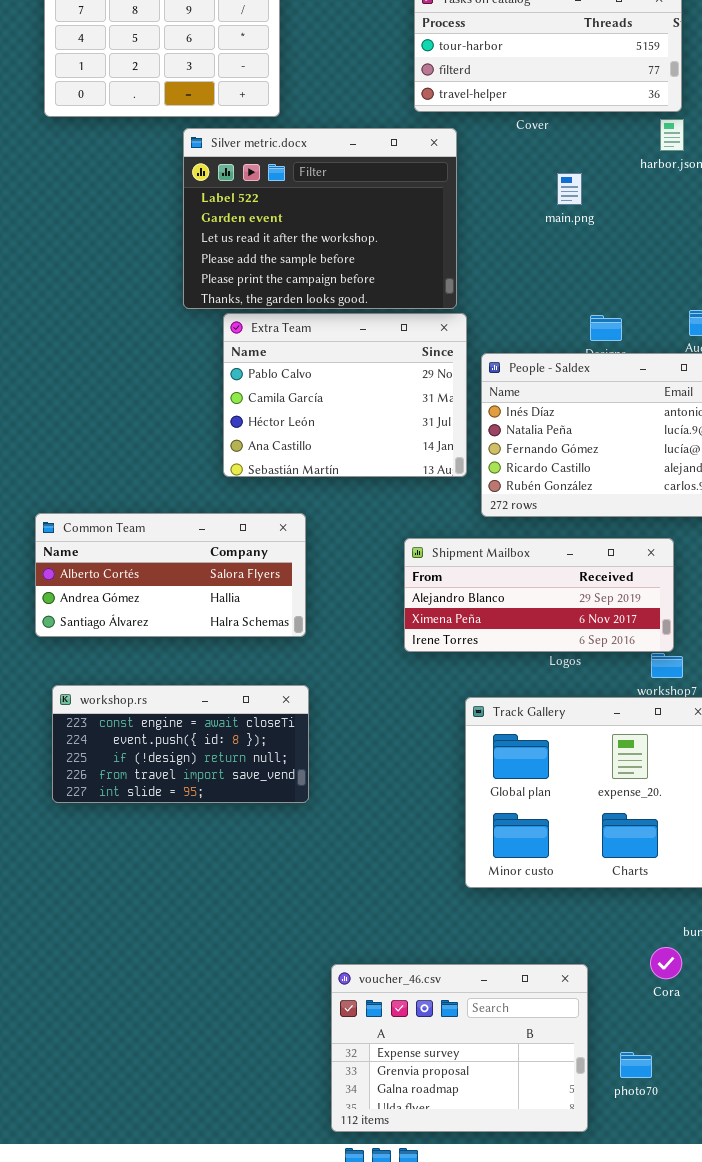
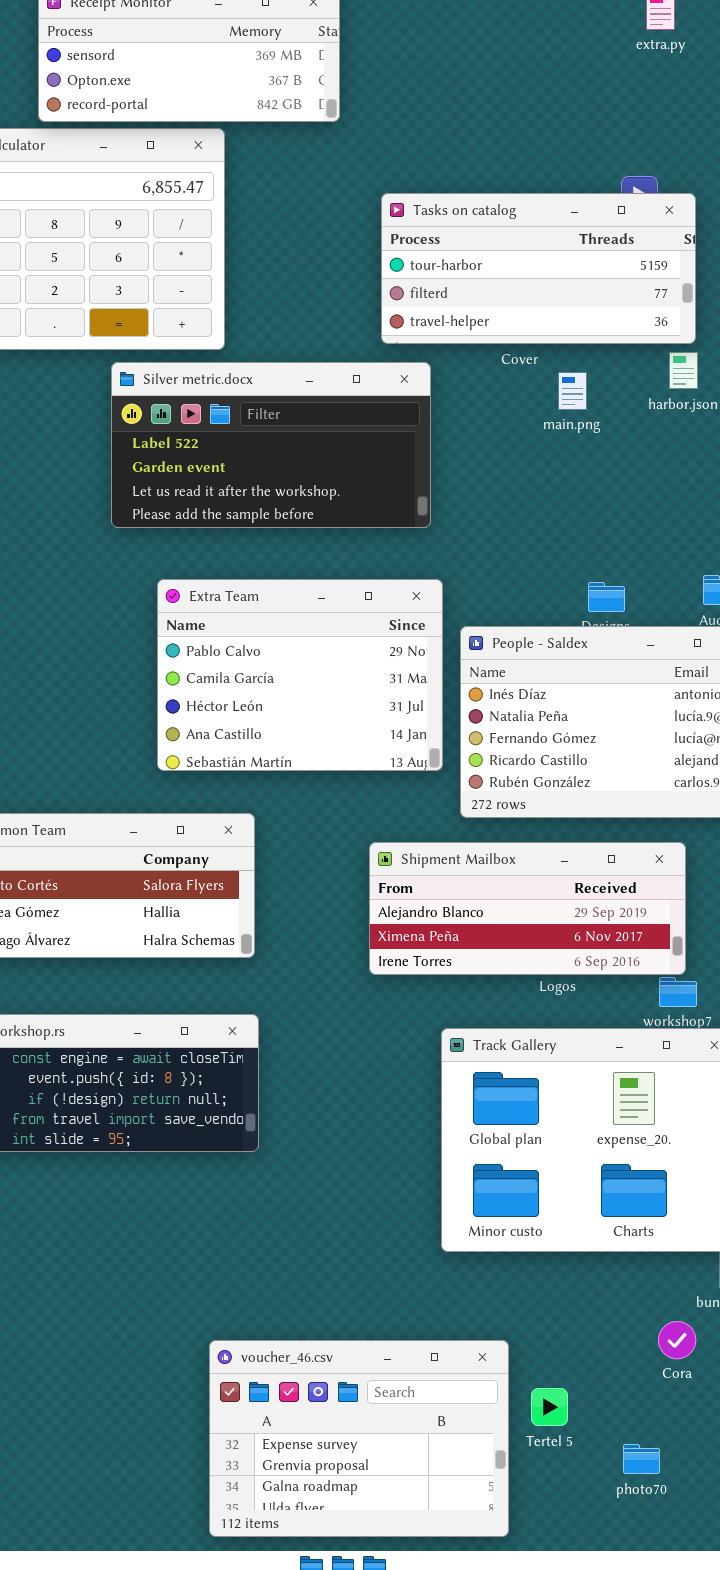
Silver metric.docx: [183,128,457,309] -> [111,362,431,528], resized
main.png: [557,173,582,205] -> [558,372,587,410], moved
voucher_46.csv: [331,964,588,1132] -> [209,1340,509,1537], moved

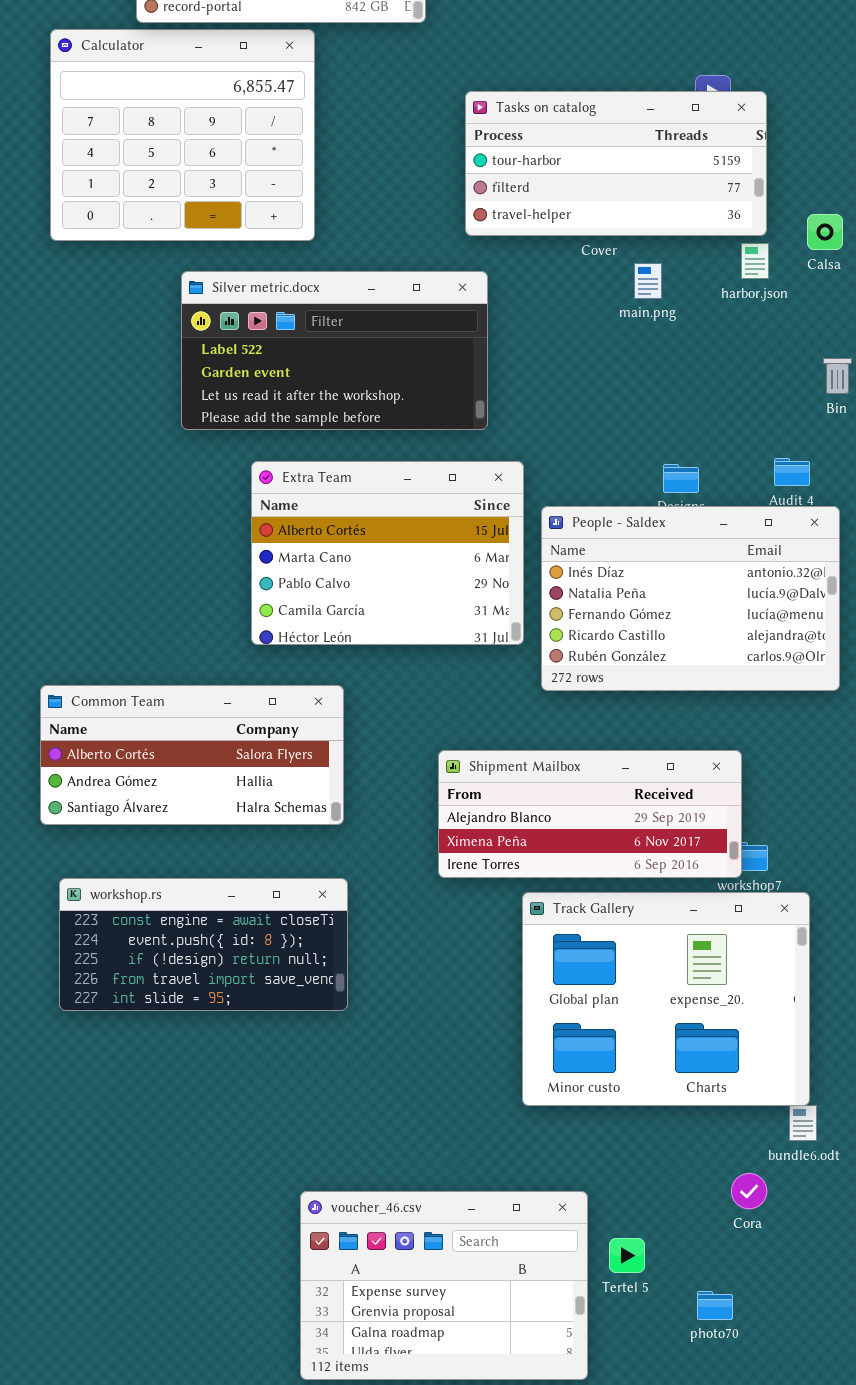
Silver metric.docx: [111,362,431,528] -> [181,271,488,430], moved
Extra Team: [157,579,443,771] -> [251,461,524,645], scrolled up 2 rows
Shipment Mailbox: [369,842,686,975] -> [438,750,742,878], moved

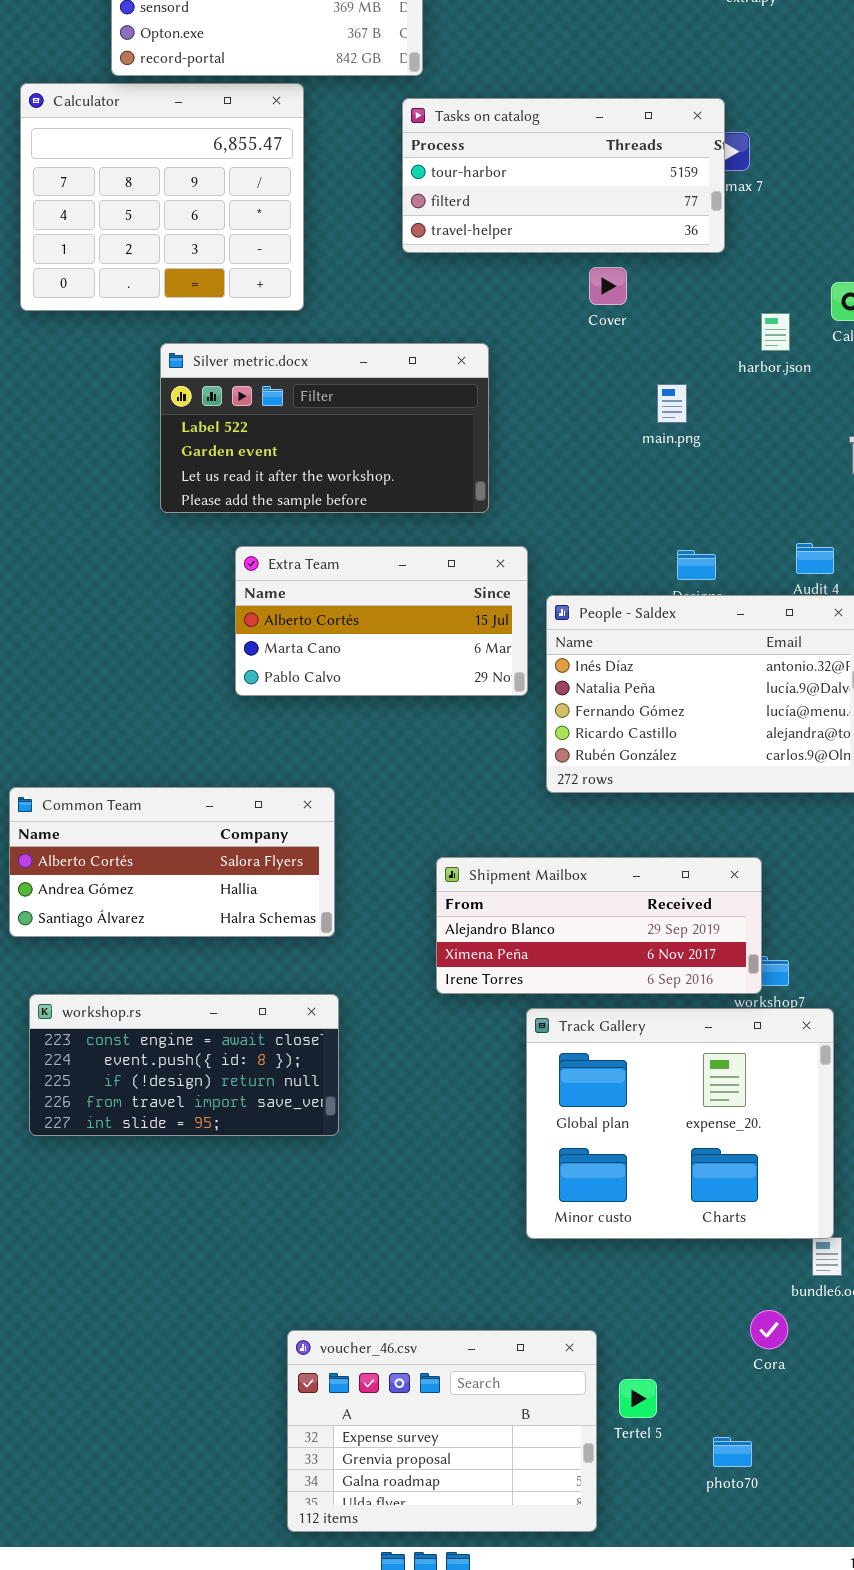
Tasks on catalog: [465,91,767,236] -> [402,98,725,253], moved
main.png: [634,263,662,299] -> [657,384,687,423], moved
Extra Team: [251,461,524,645] -> [235,546,528,696], resized

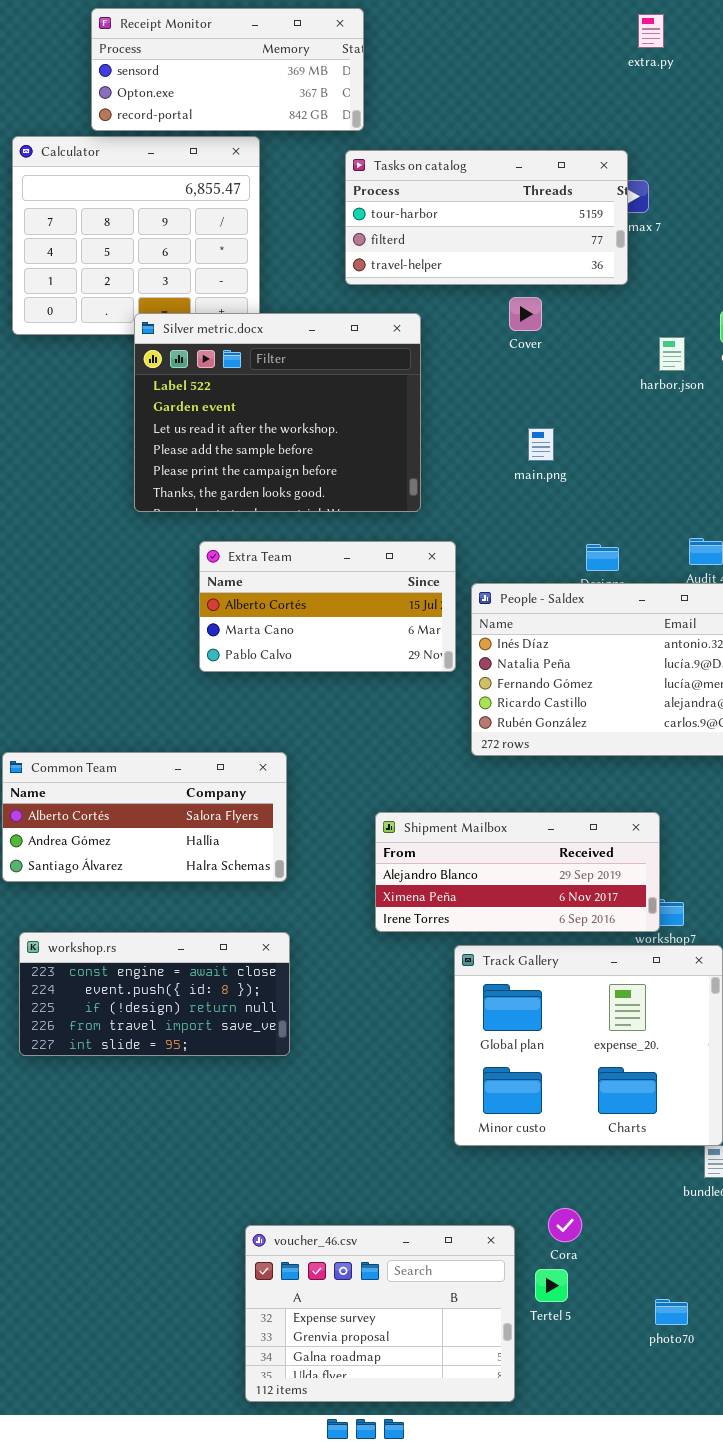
Silver metric.docx: [160,343,489,513] -> [134,313,421,512], resized
main.png: [657,384,687,423] -> [528,428,554,461], moved
Cora: [750,1310,788,1349] -> [548,1208,582,1242], moved
photo70: [713,1437,752,1467] -> [655,1299,688,1325], moved

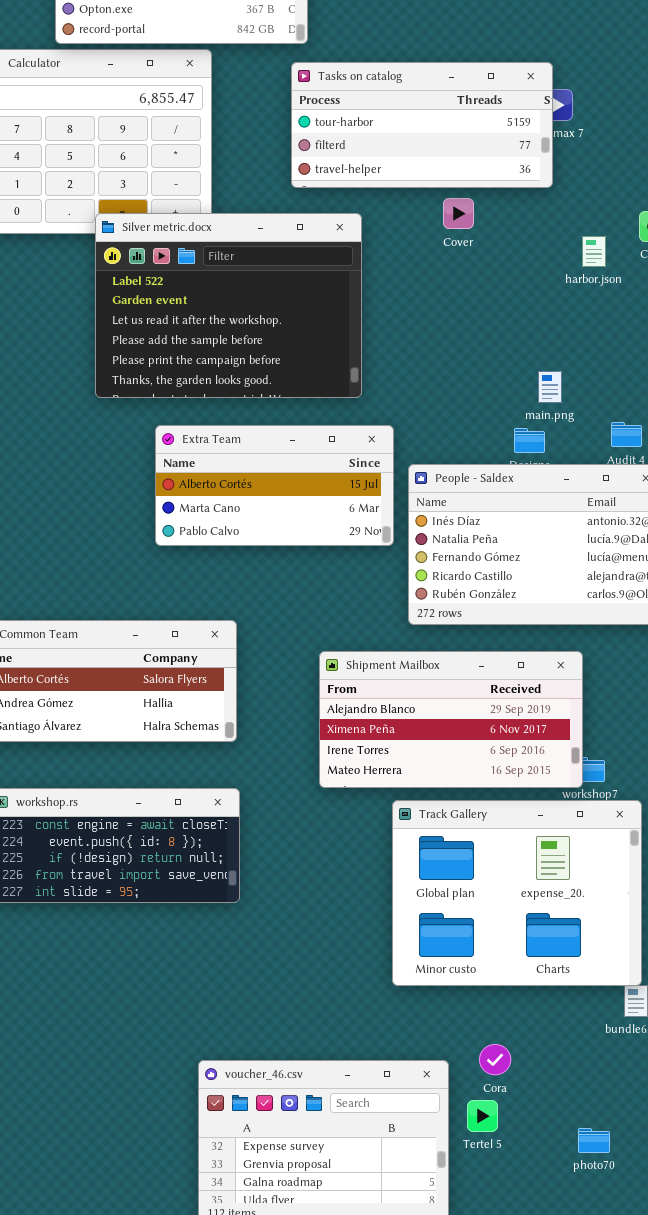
main.png: [528,428,554,461] -> [538,371,562,403], moved
Shipment Mailbox: [375,812,660,932] -> [319,651,583,788], resized

